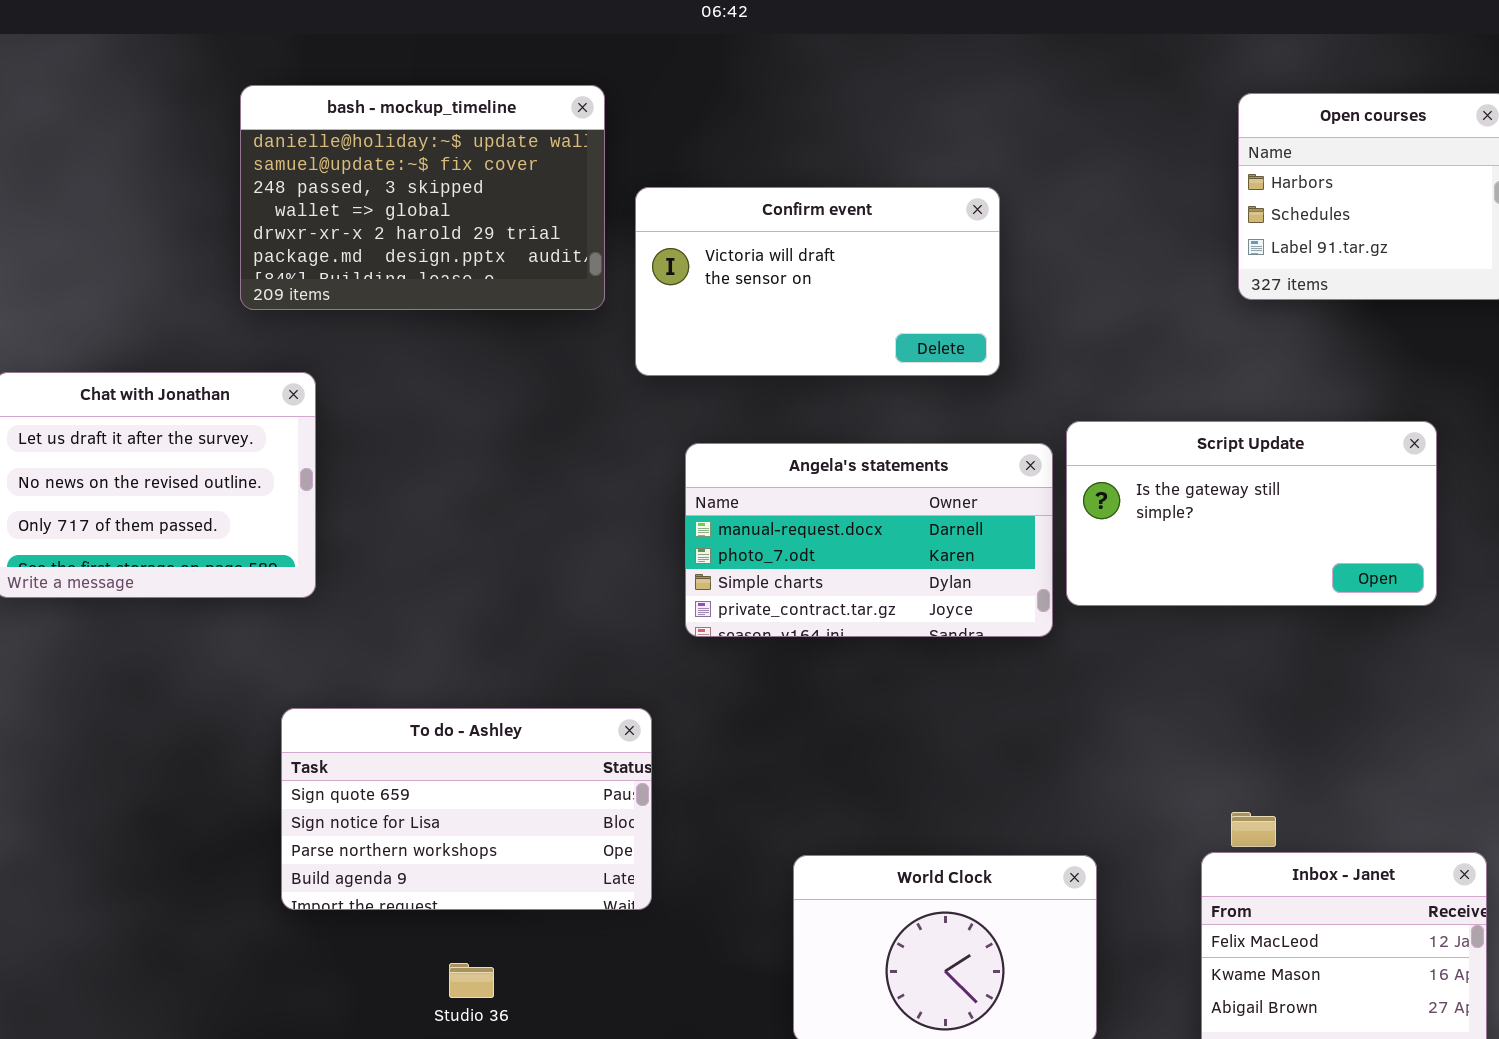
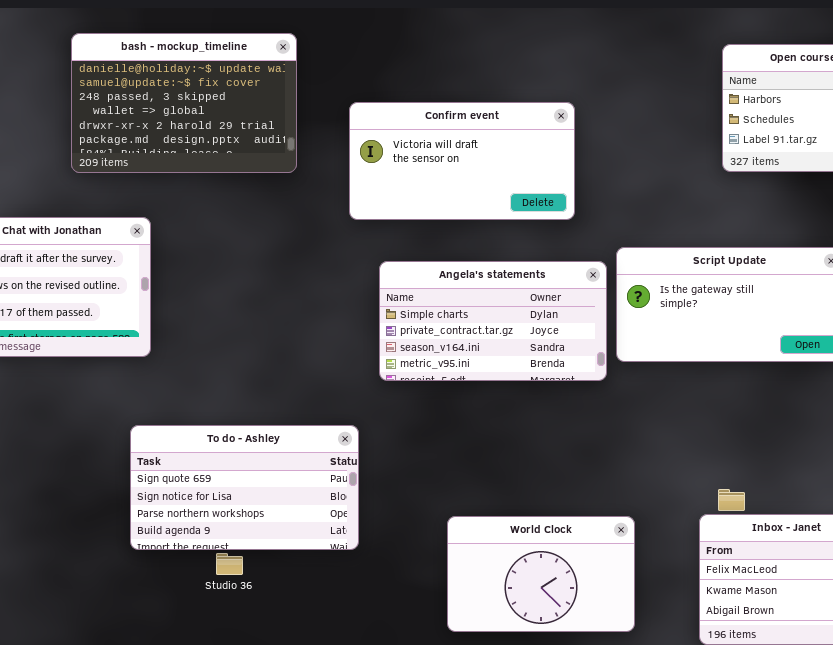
bash - mockup_timeline: [240,85,605,310] -> [71,33,297,173], moved
Angela's statements: [685,443,1053,637] -> [379,261,607,381], scrolled down 2 rows
Studio 36: [449,963,494,998] -> [216,553,243,575], moved

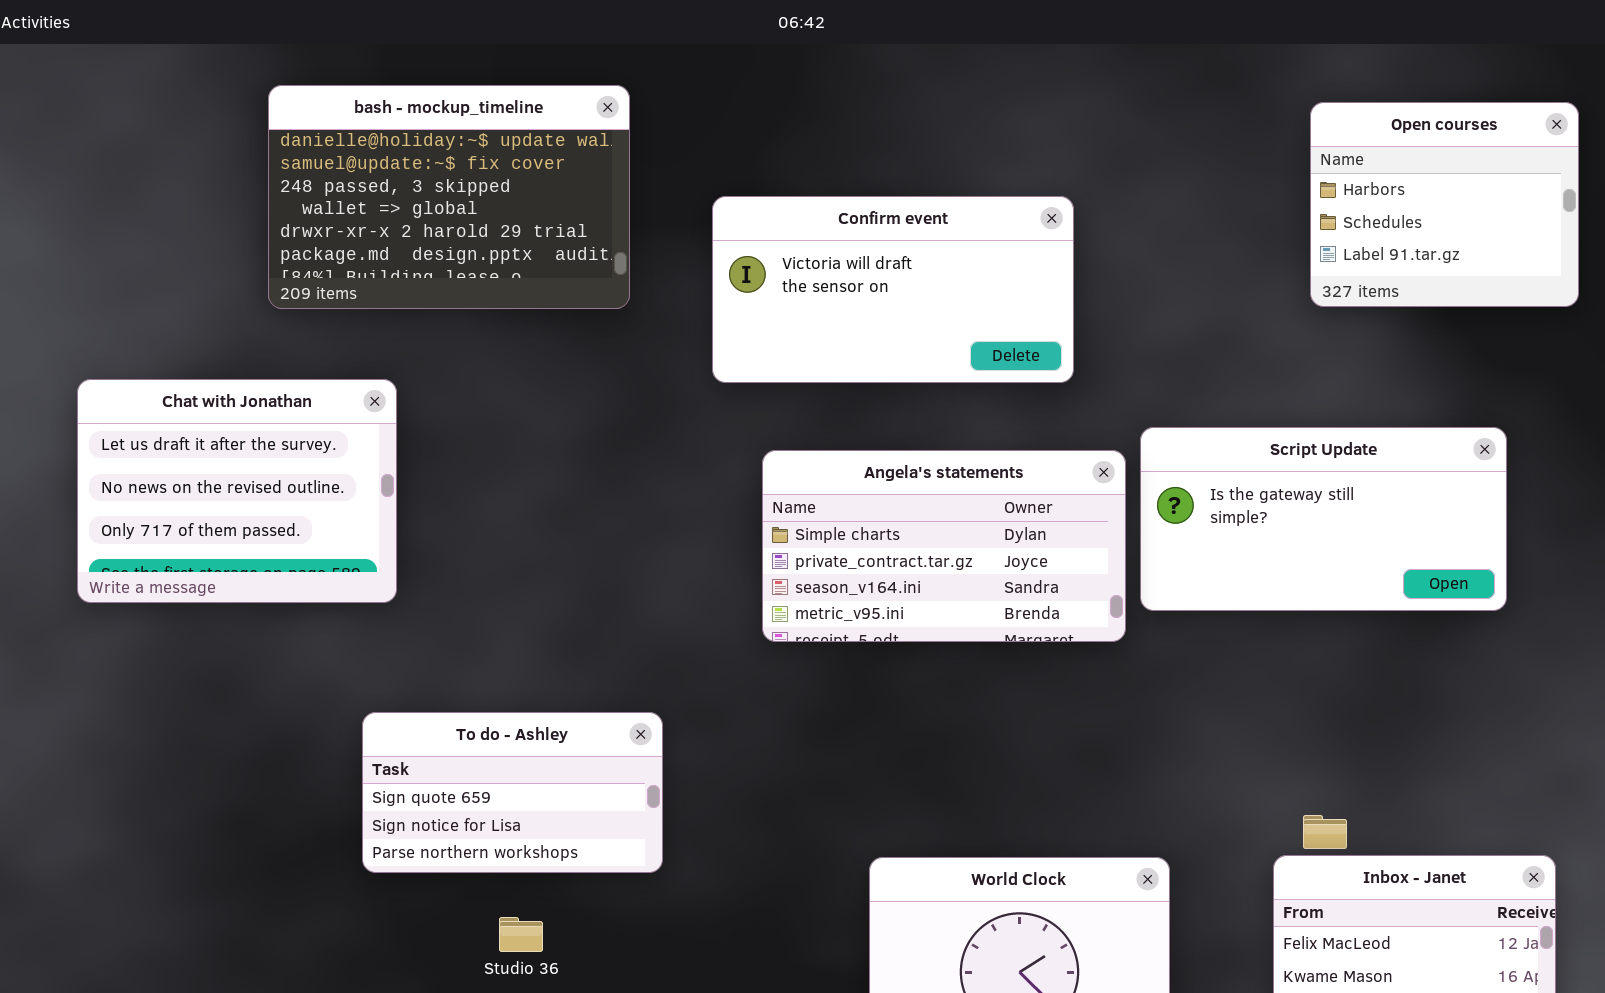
To do - Ashley: [130,425,359,550] -> [362,712,663,873], resized

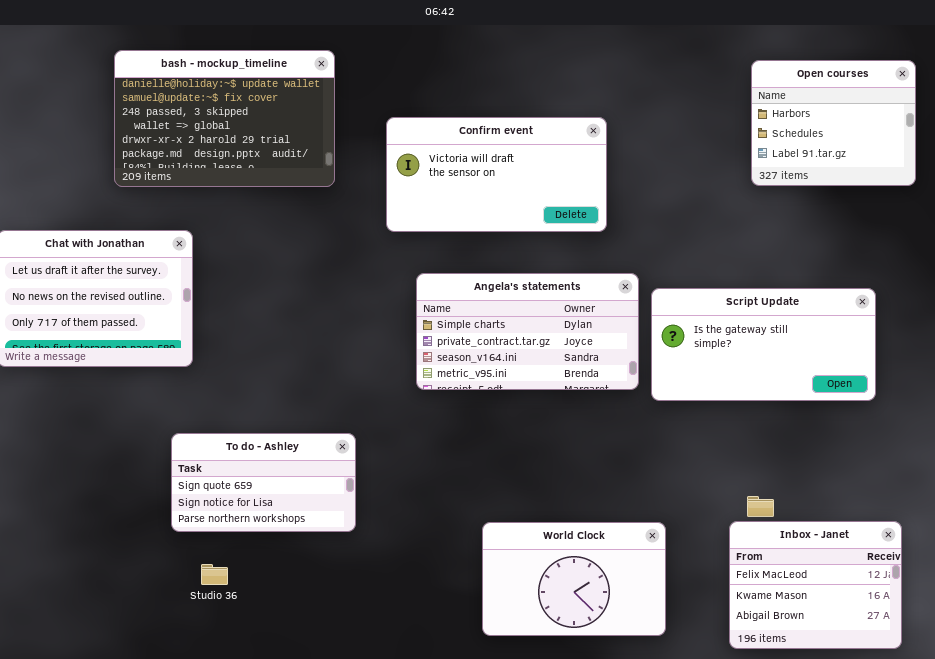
Script Update: [1140,427,1507,611] -> [651,288,876,401], moved
Studio 36: [499,917,543,952] -> [201,564,228,585], moved

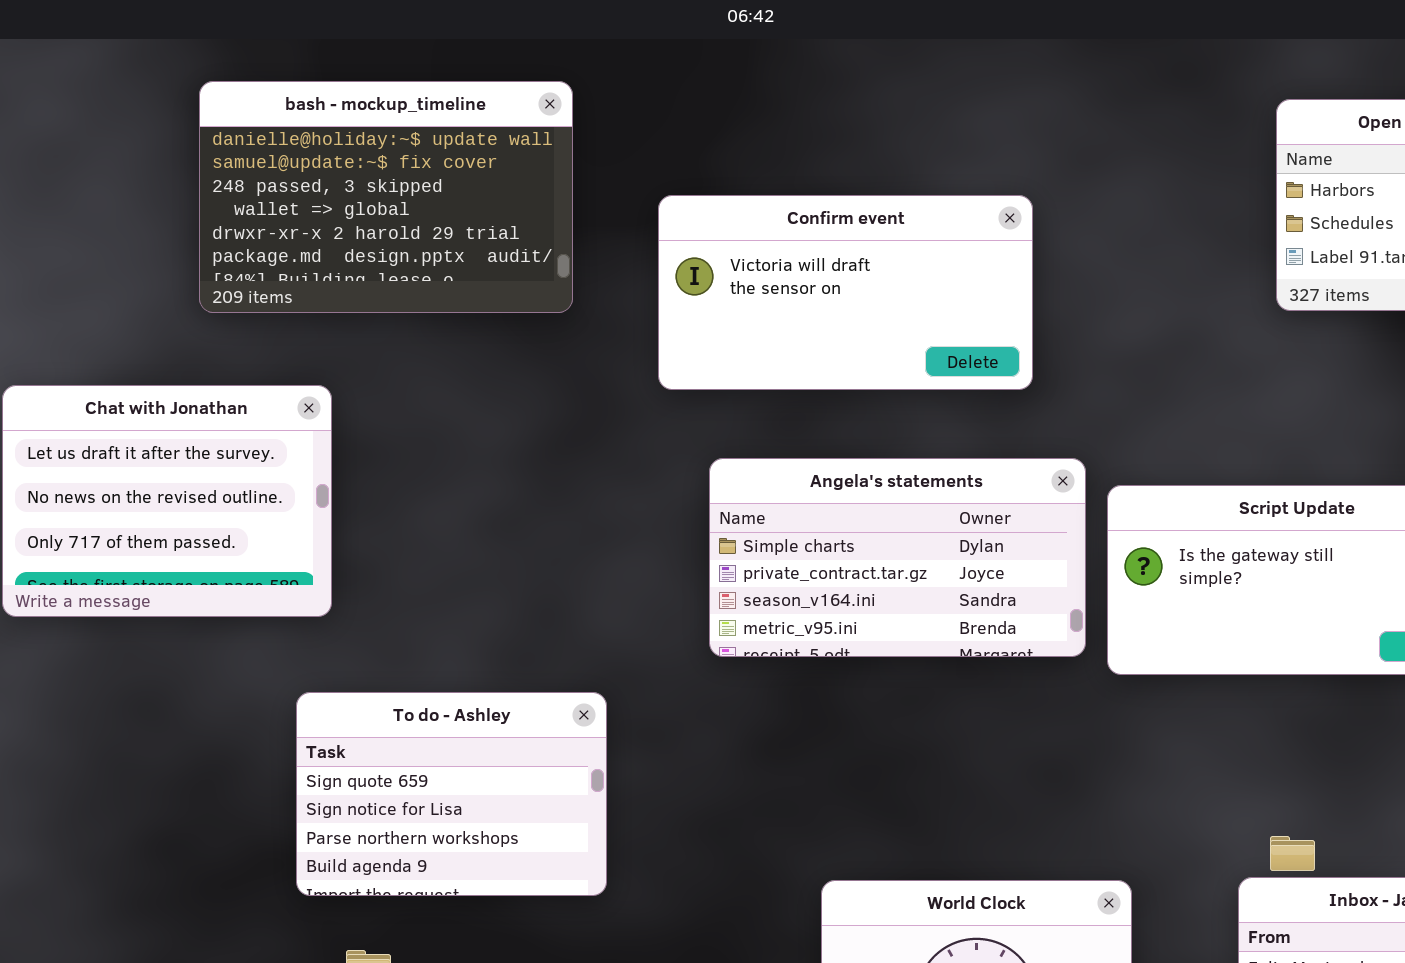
To do - Ashley: [171,433,356,532] -> [296,692,607,896], resized

